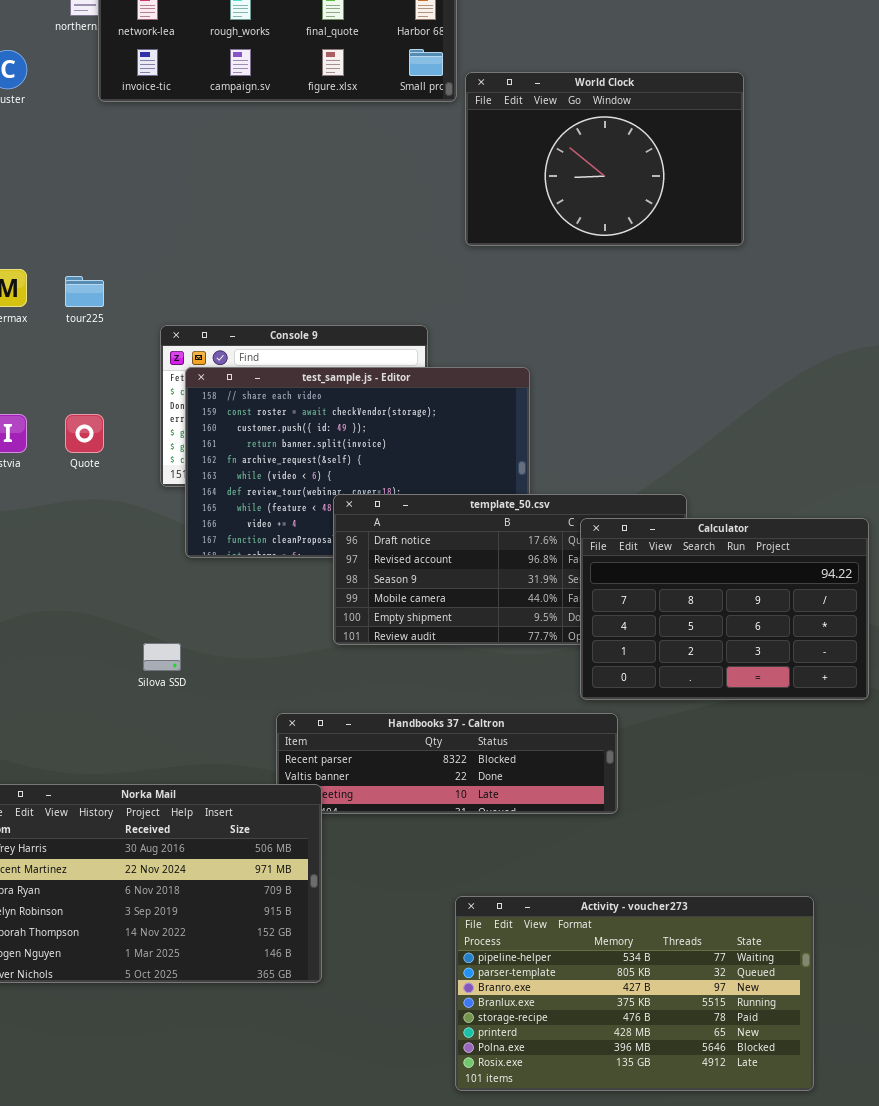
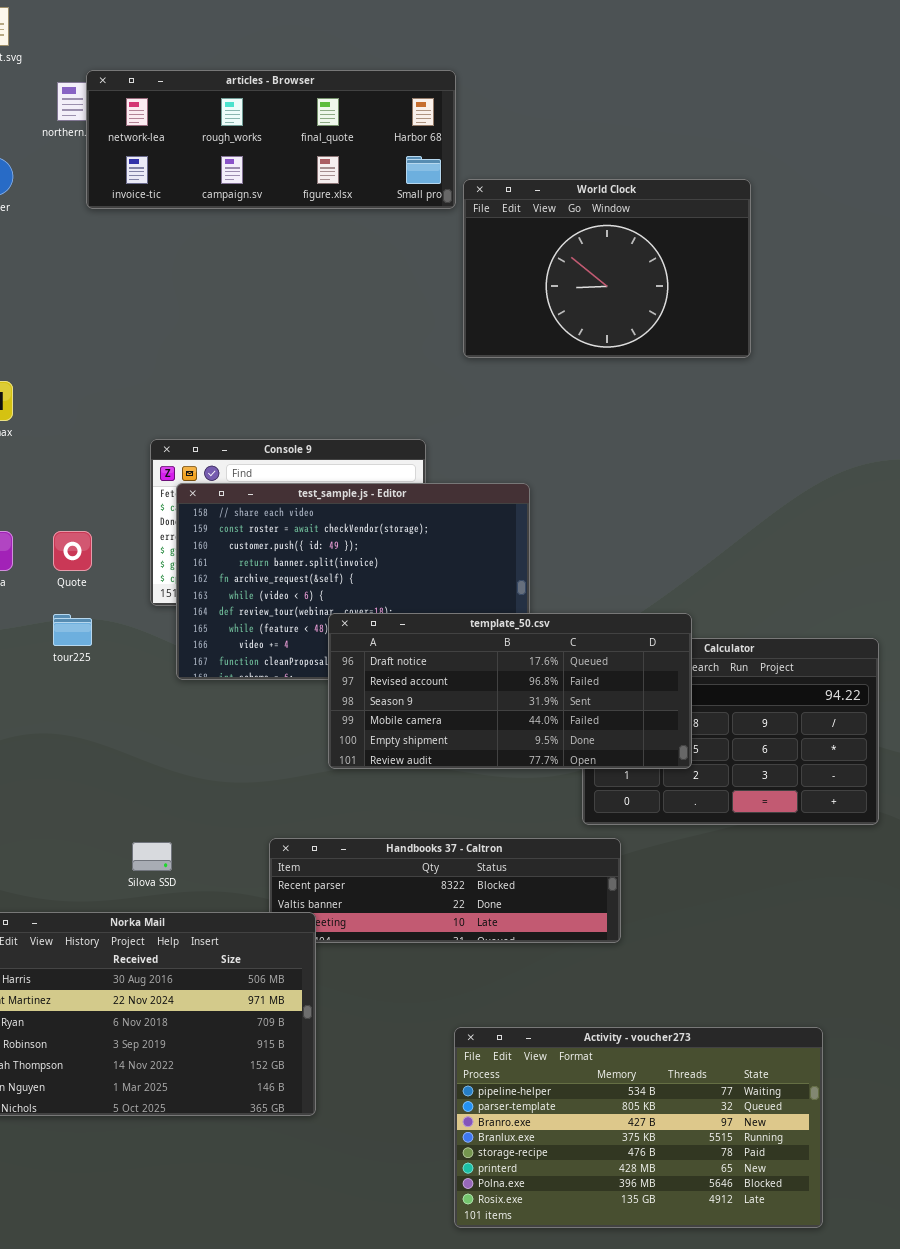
tour225: [65,276,104,307] -> [53,614,92,646], moved
template_50.csv: [333,494,687,645] -> [328,613,692,769], raised
Silova SSD: [143,643,181,671] -> [132,842,172,871], moved

